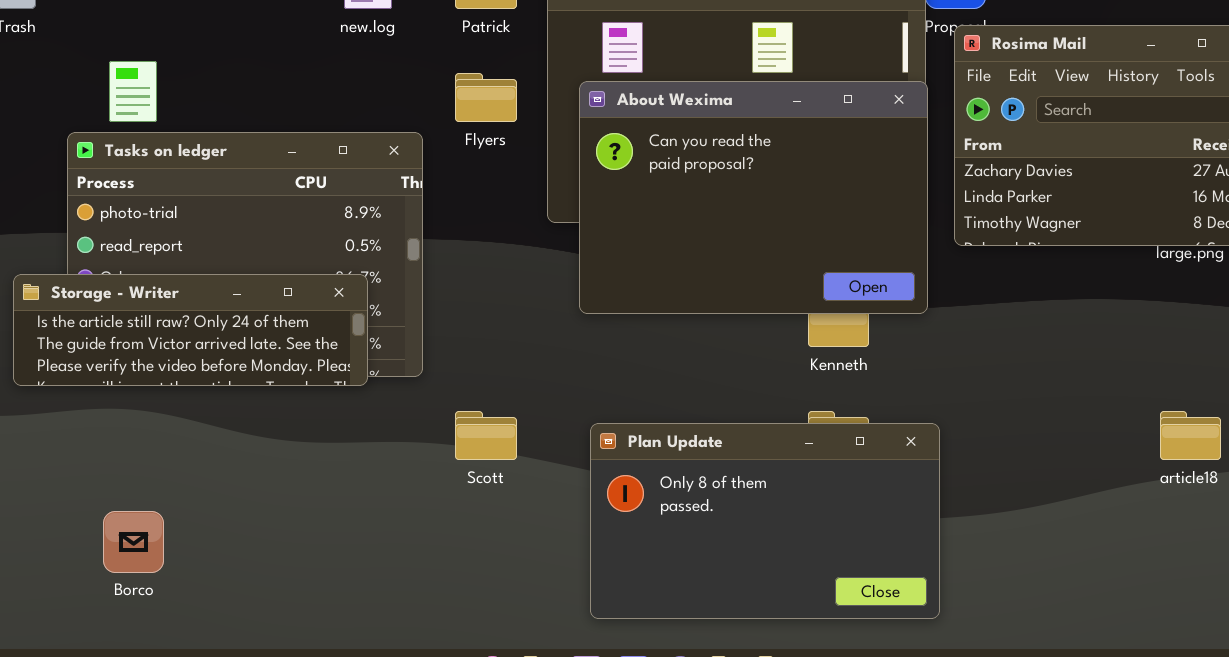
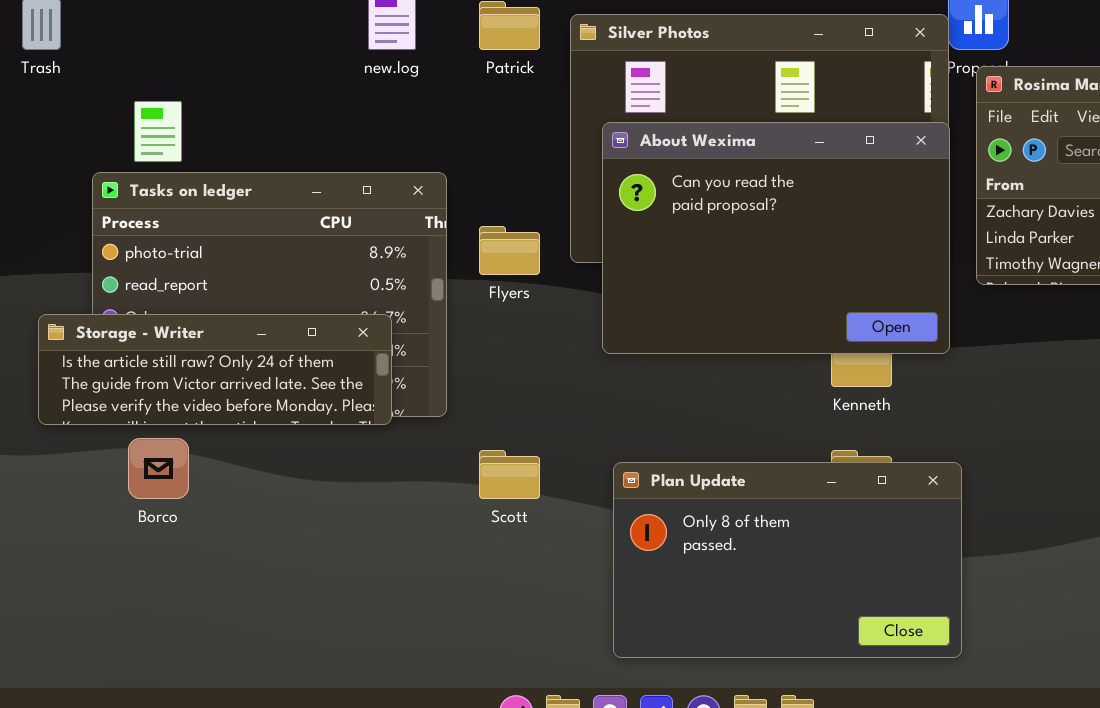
Flyers: [455,73,517,122] -> [479,226,540,275], moved
Borco: [103,511,164,573] -> [128,438,189,499], moved

